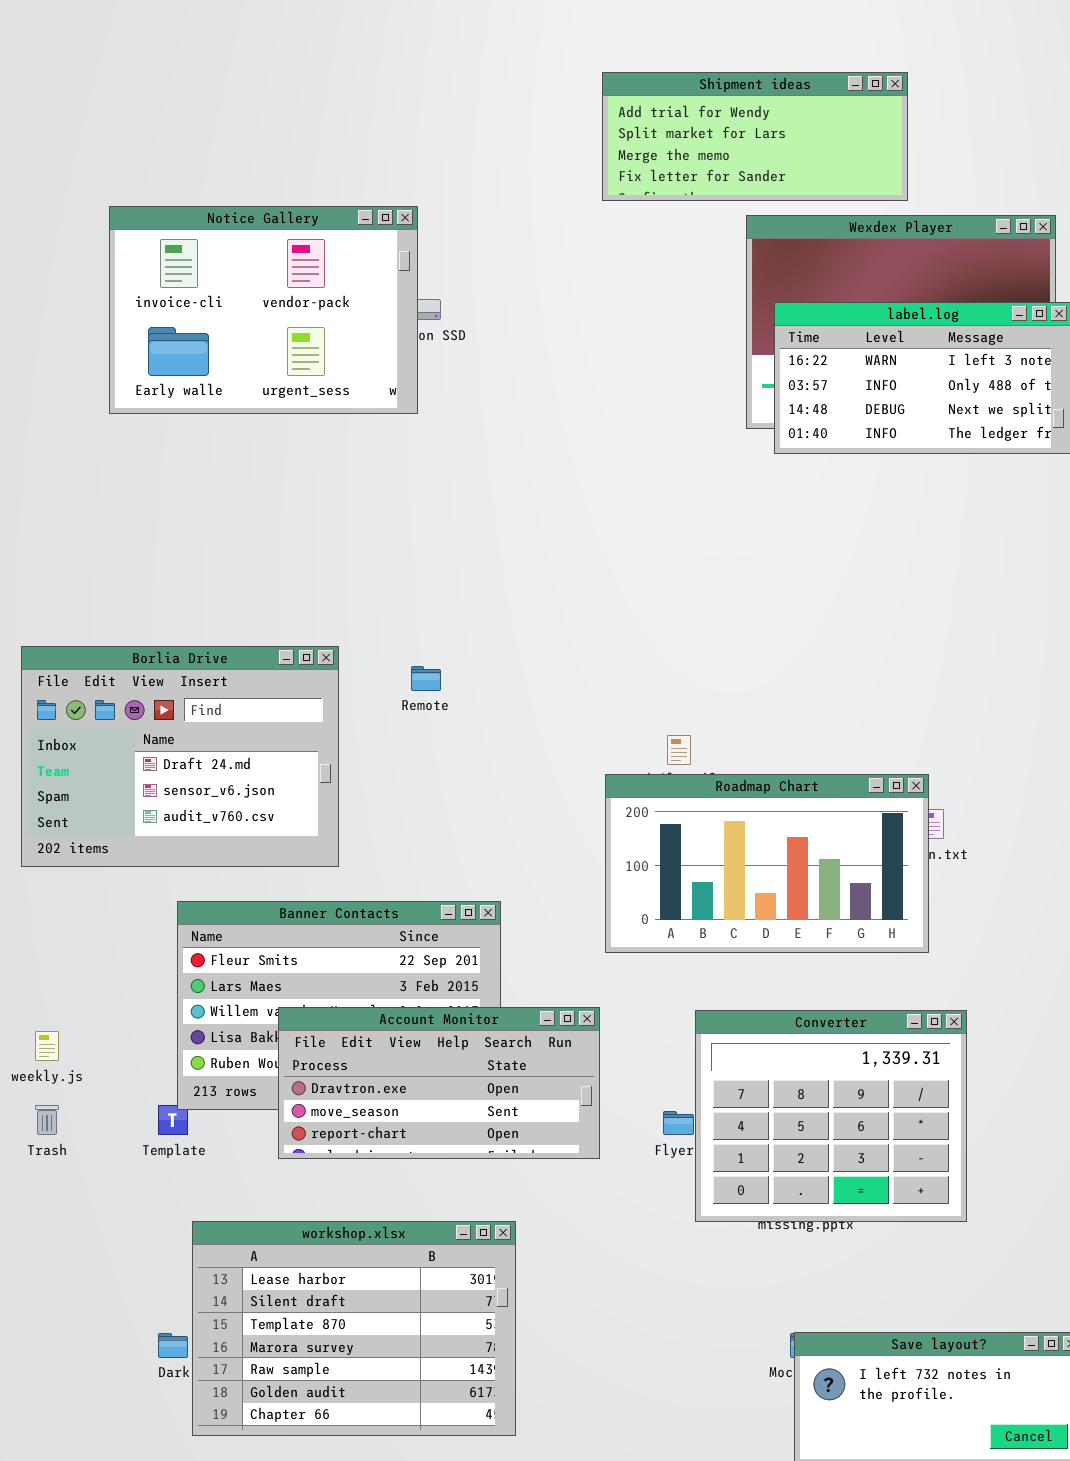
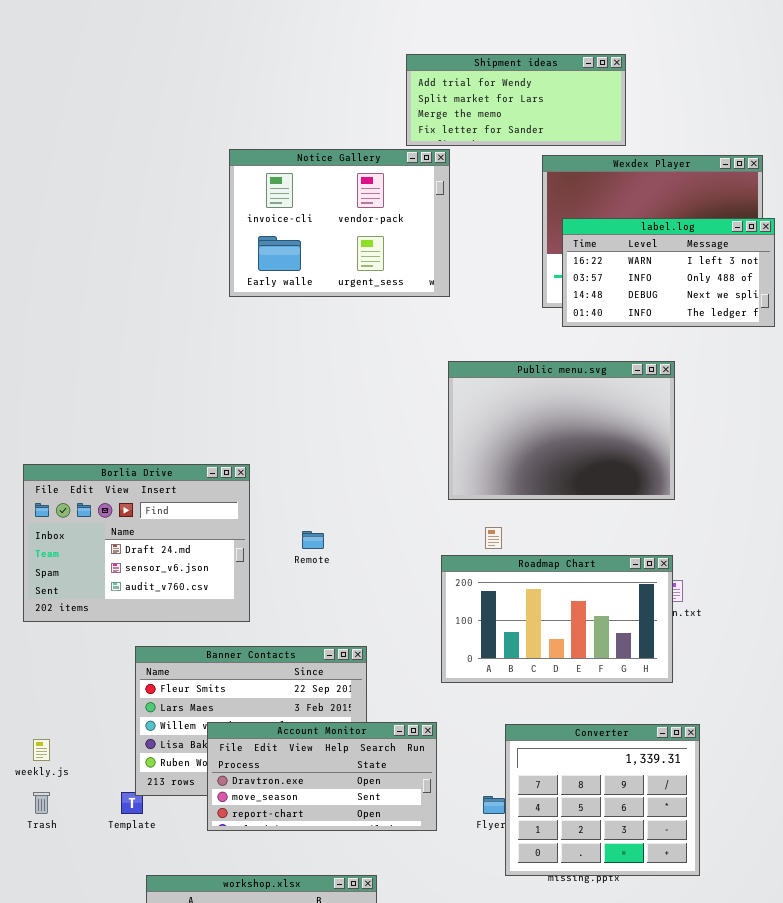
Shipment ideas: [602,72,908,201] -> [406,54,626,146], moved
Notice Gallery: [109,206,418,414] -> [229,149,450,297], moved
Public menu.svg: none -> [448,361,675,500], opened
Remote: [411,666,441,691] -> [302,531,324,549], moved

